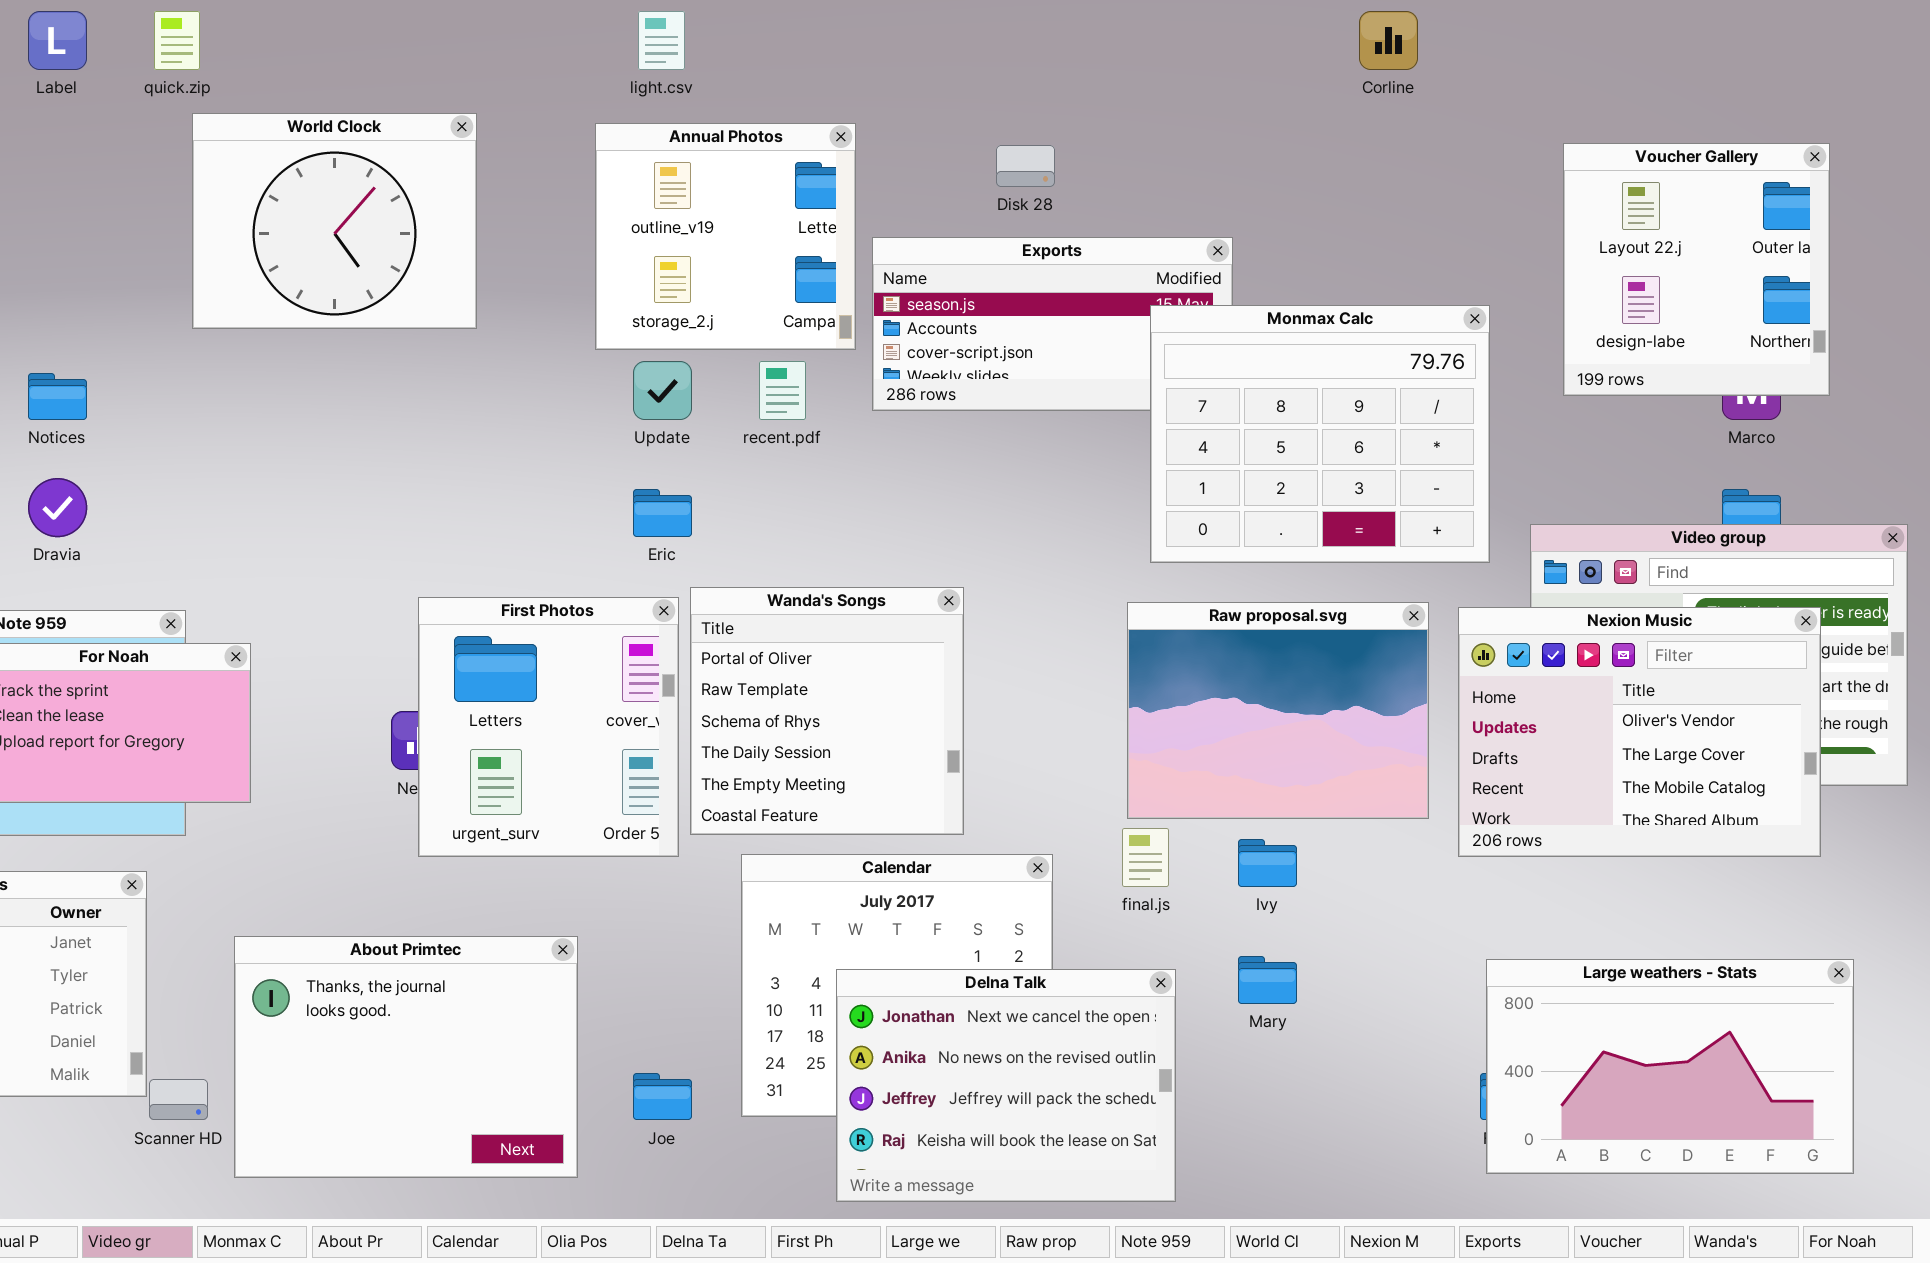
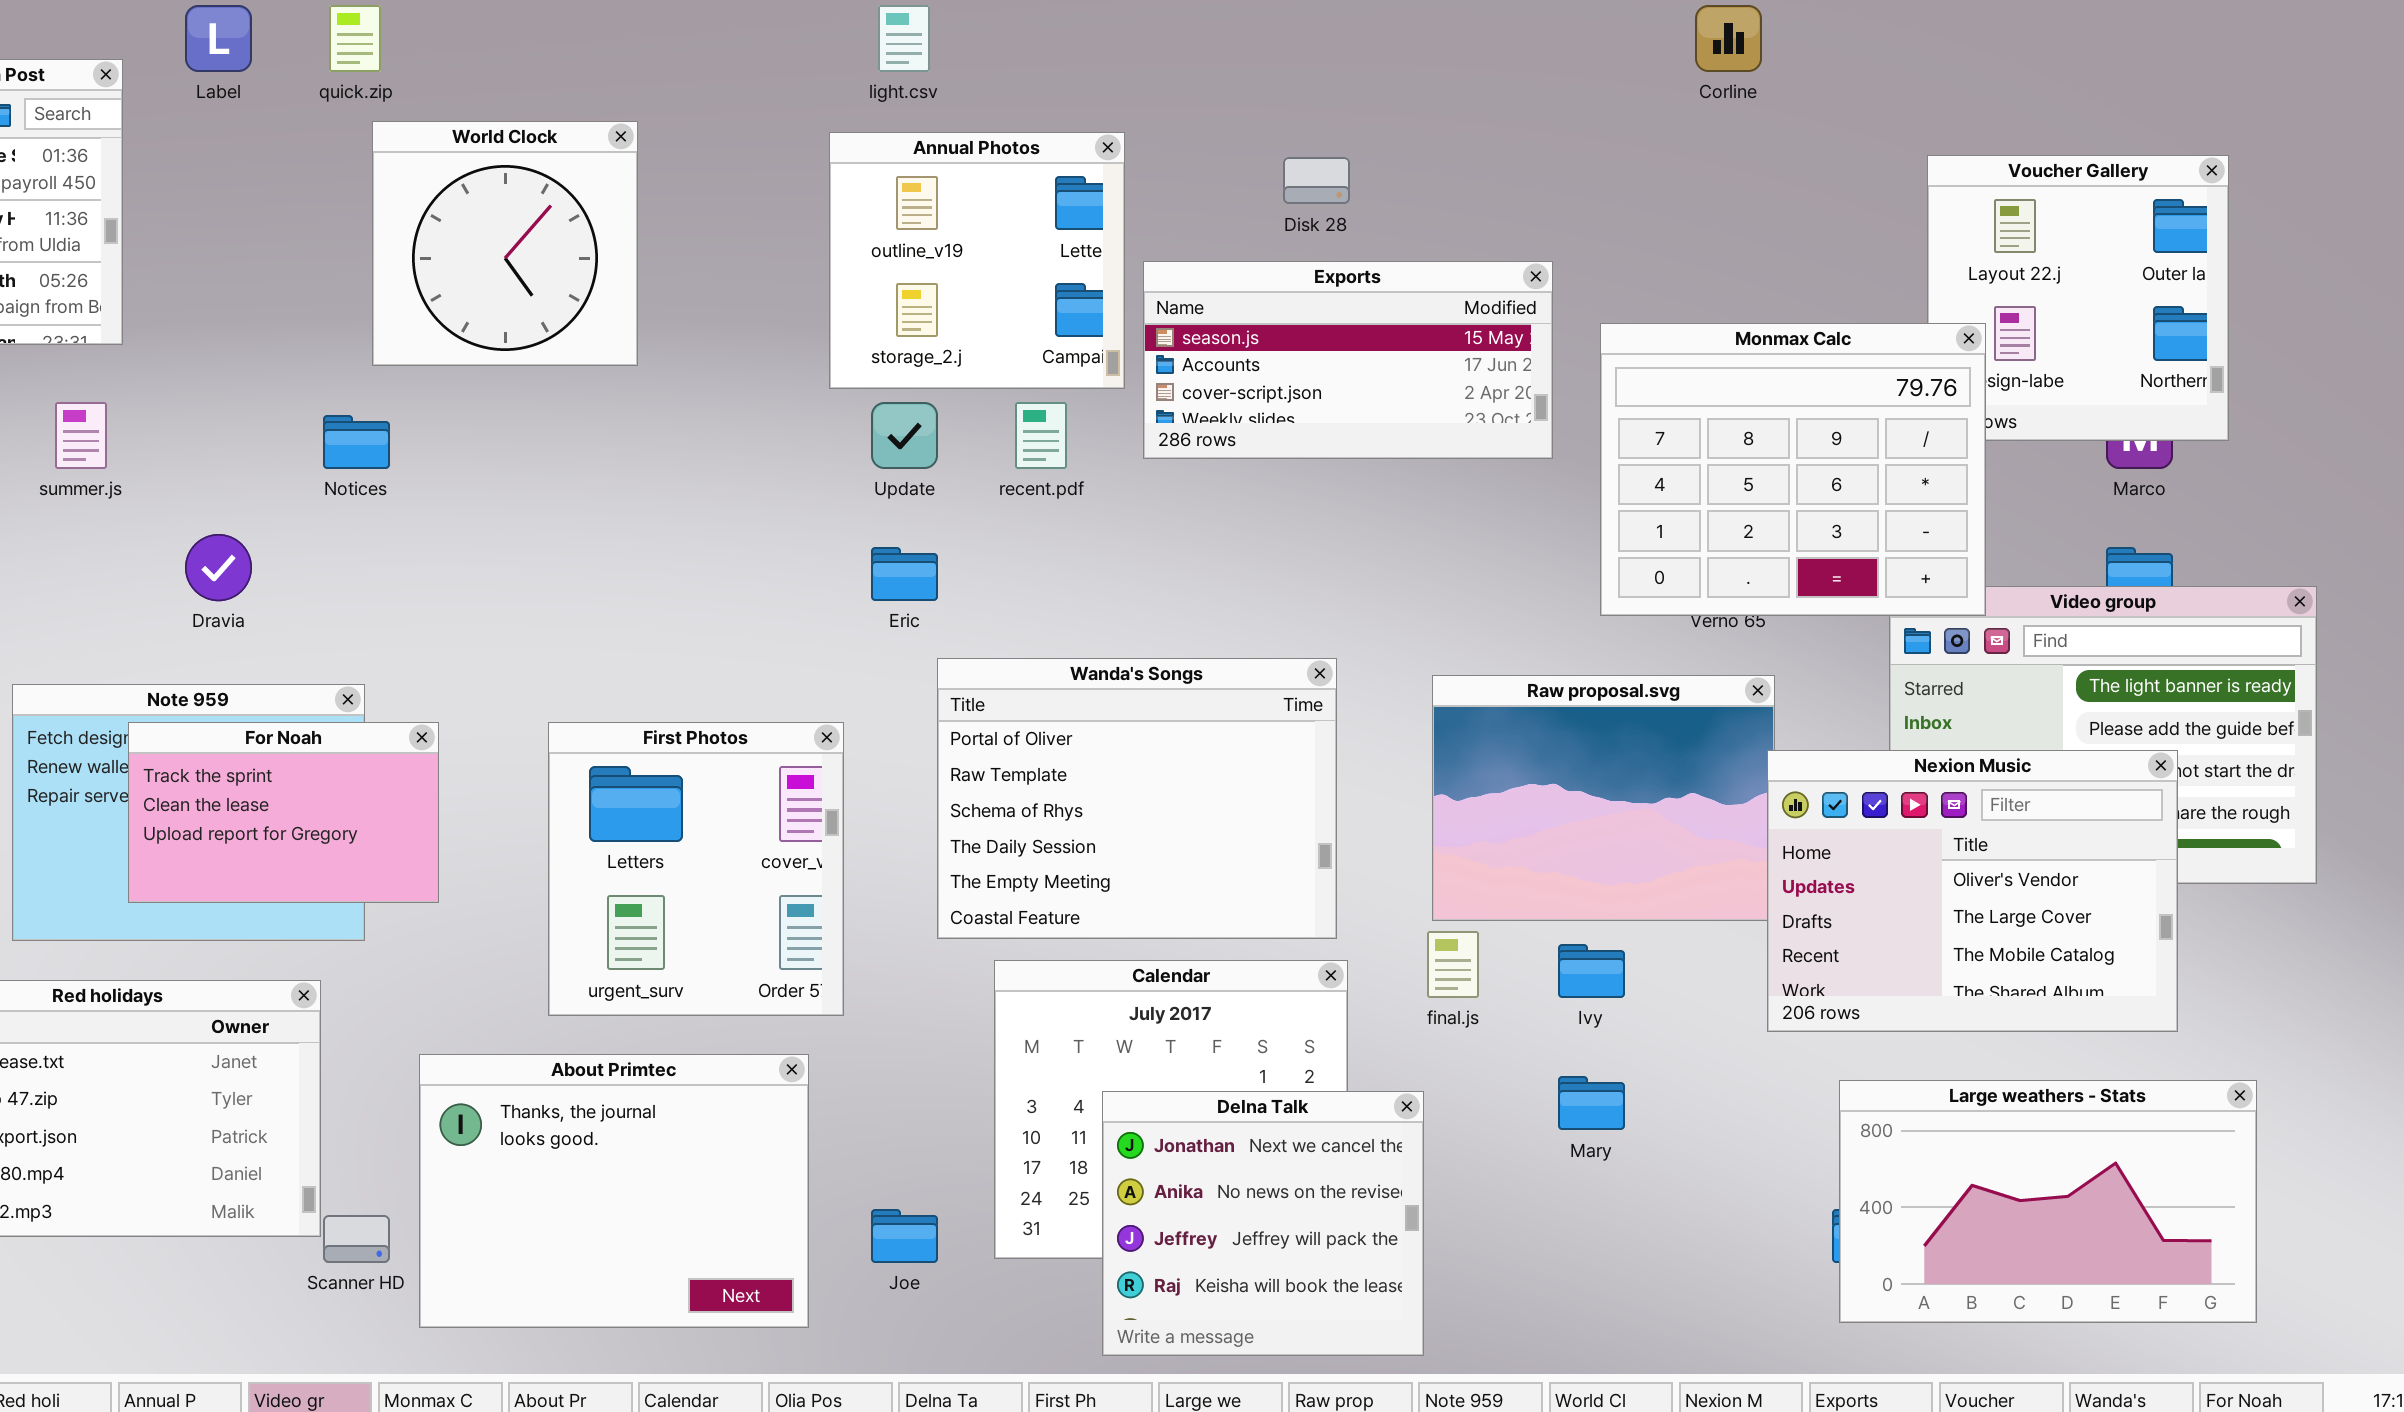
World Clock: [192,113,477,329] -> [372,121,638,366], resized
Monmax Calc: [1150,305,1490,563] -> [1600,323,1986,616], moved
Notices: [28,373,87,420] -> [323,415,390,469], moved
Wanda's Songs: [690,587,964,835] -> [937,658,1337,939], resized
First Photos: [418,597,679,857] -> [548,722,844,1016], moved
Nexion Music: [1458,607,1821,857] -> [1767,750,2178,1032], moved
Delna Talk: [836,969,1176,1202] -> [1102,1091,1424,1356], resized

